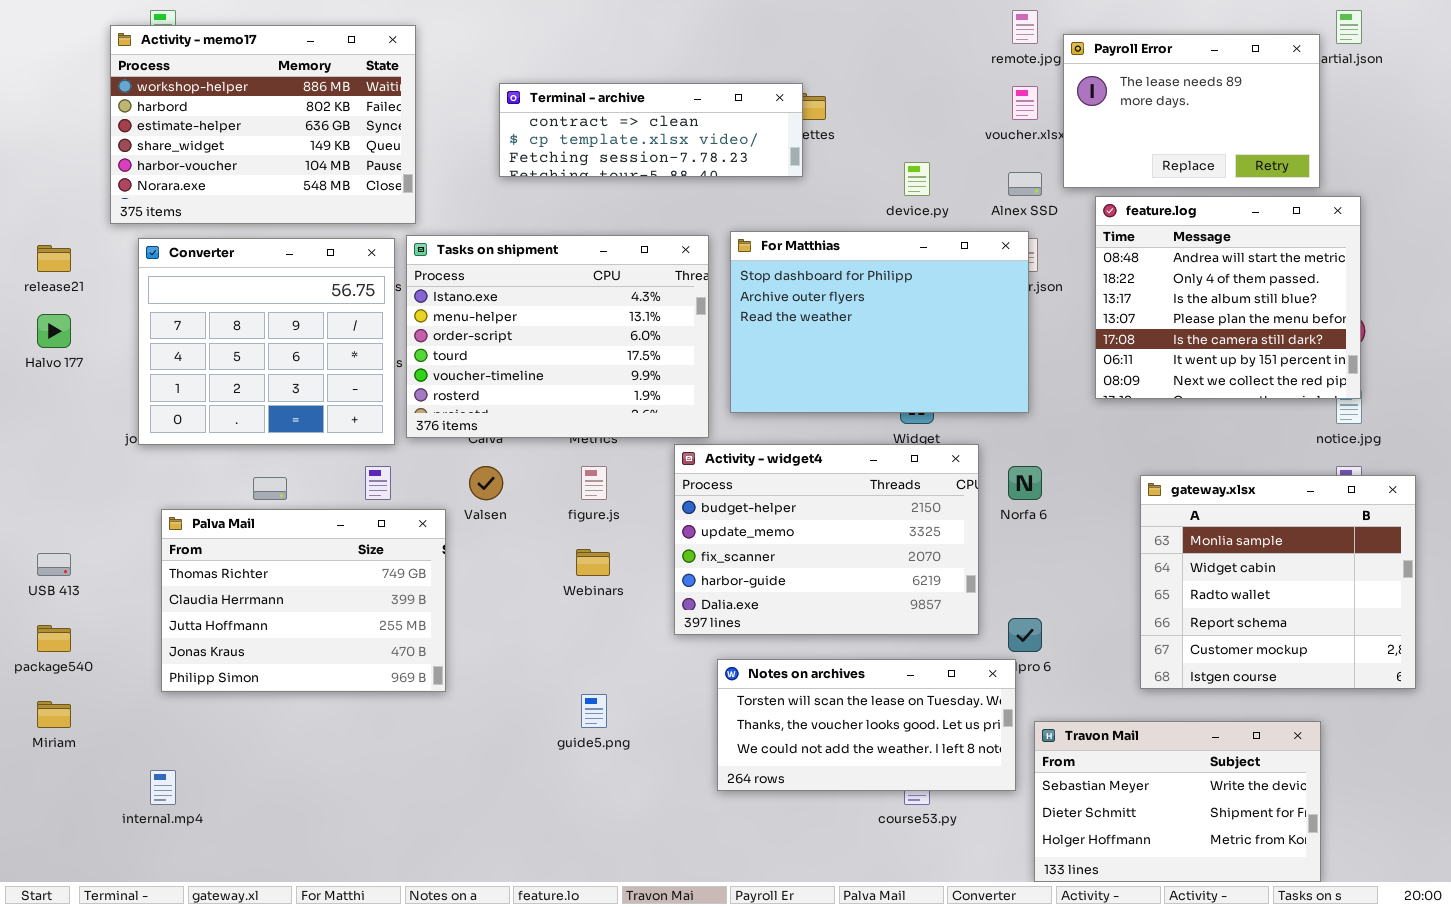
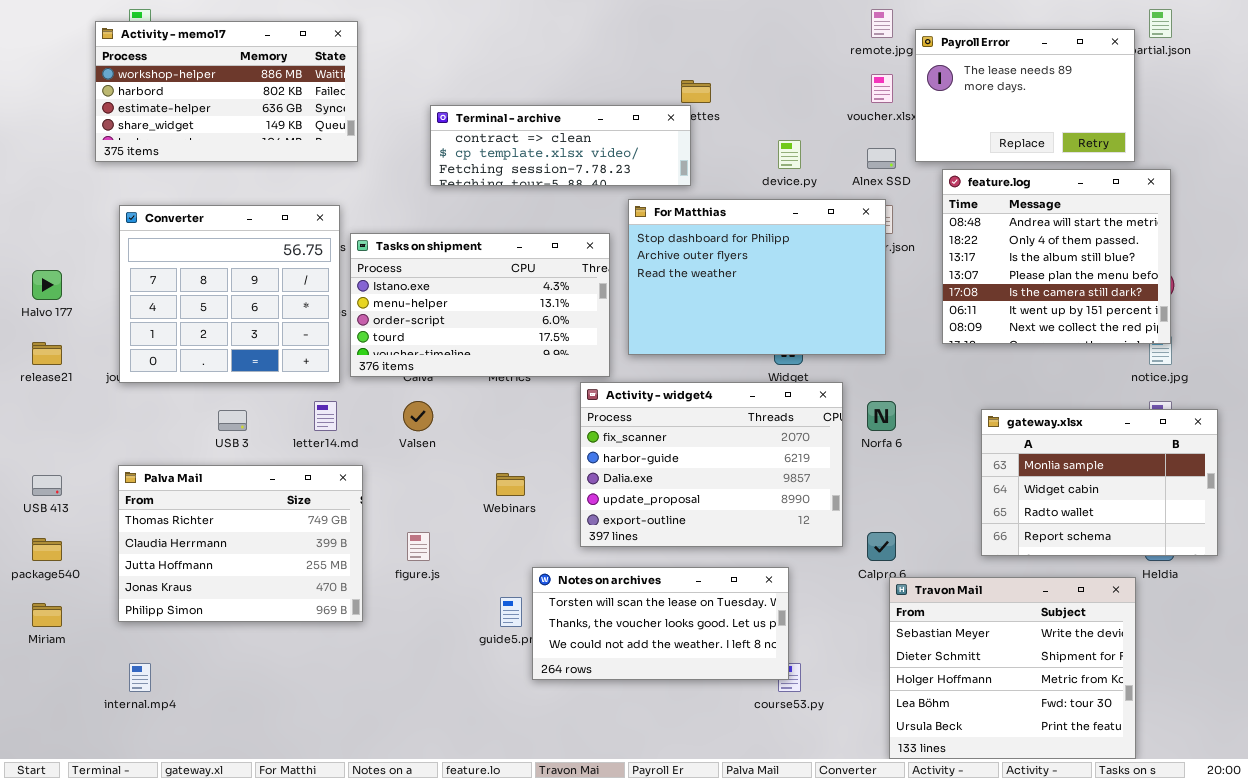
Activity - memo17: [110,25,416,224] -> [95,21,358,162], resized
Terminal - archive: [499,83,803,177] -> [430,105,691,186], moved
Tasks on shipment: [406,235,709,438] -> [350,233,610,377], resized
release21: [37,245,71,272] -> [32,342,62,365], moved
Activity - widget4: [674,444,979,635] -> [580,382,843,547], scrolled down 2 rows
figure.js: [581,466,607,500] -> [407,532,430,561], moved
gateway.xlsx: [1140,475,1416,689] -> [981,409,1218,556], resized
Palva Mail: [161,509,446,692] -> [118,465,363,622], moved
Notes on archives: [717,659,1016,791] -> [532,567,789,680], moved
Travon Mail: [1034,721,1321,882] -> [889,577,1136,759], resized

